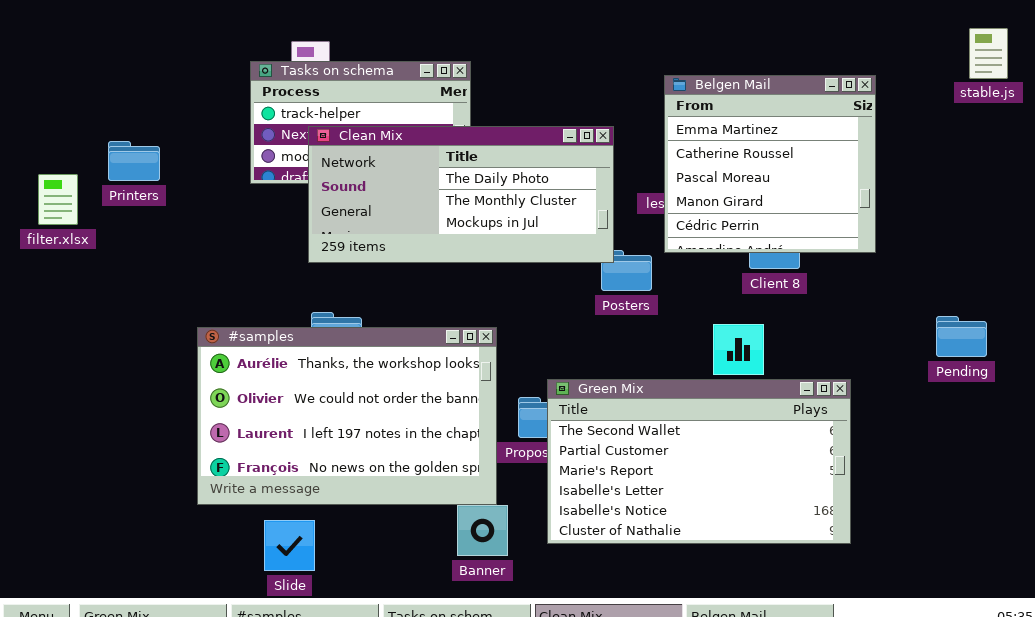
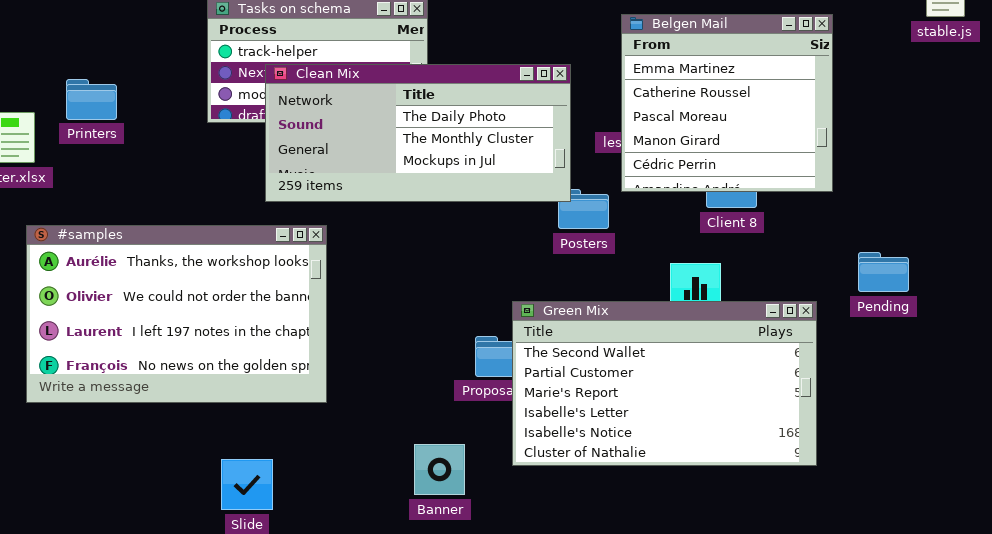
Pending: [936,316,987,357] -> [858,252,909,292], moved
#samples: [197,327,497,505] -> [26,225,327,403], moved
Green Mix: [547,379,851,544] -> [512,301,817,466], moved

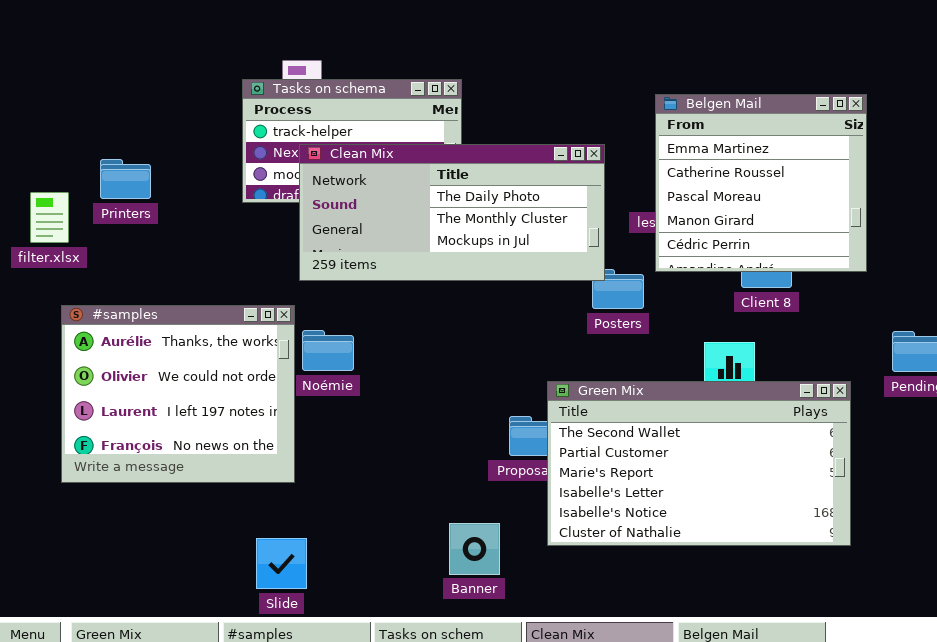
#samples: [26,225,327,403] -> [61,305,295,483], resized

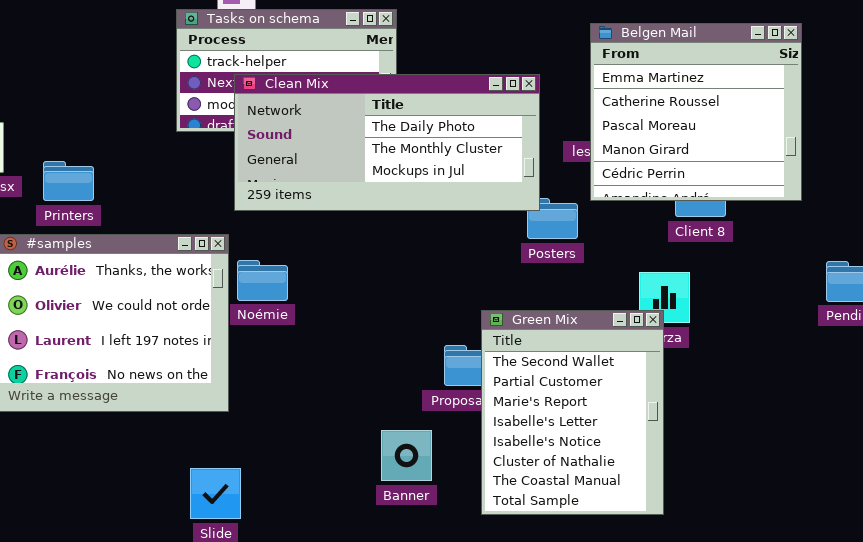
Printers: [100,159,151,199] -> [43,161,94,201], moved
Green Mix: [547,381,851,546] -> [481,310,664,515], resized
Banner: [449,523,500,575] -> [381,430,432,481], moved

